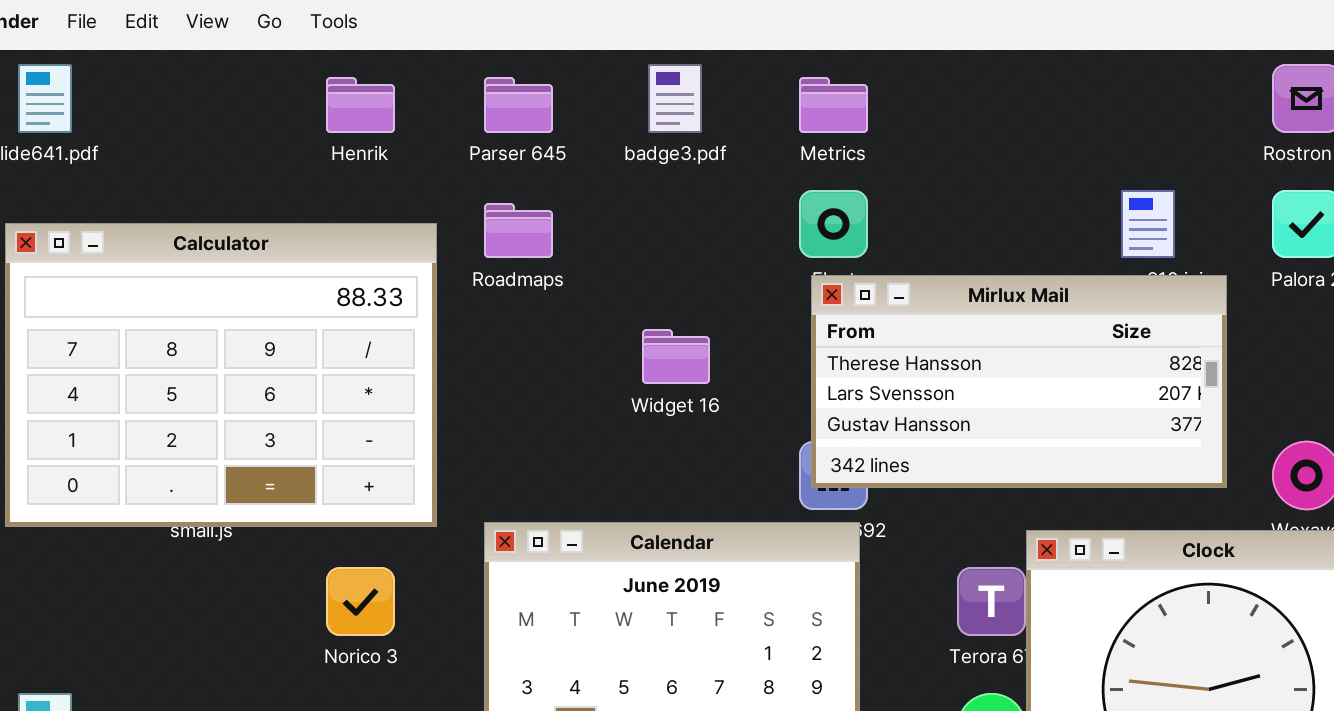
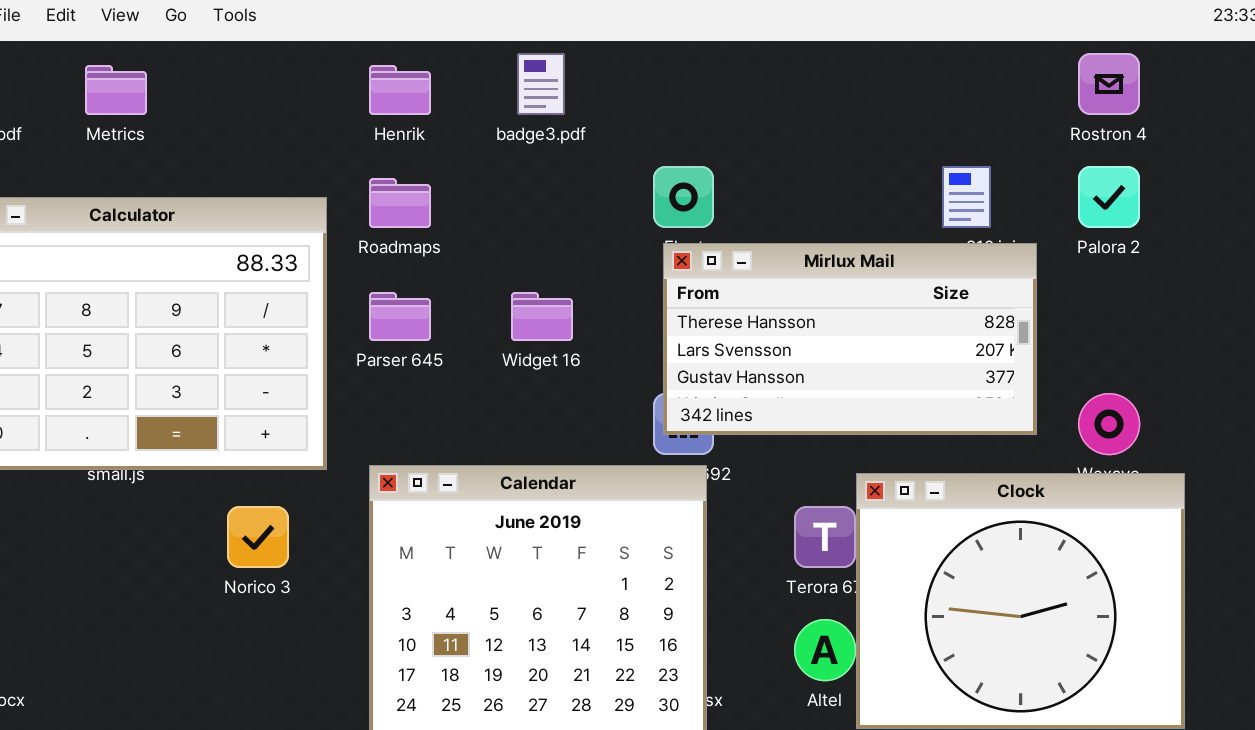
Henrik: [326,77,395,133] -> [369,65,431,115], moved
Parser 645: [484,77,553,133] -> [369,292,431,341], moved
Metrics: [799,77,868,133] -> [85,65,147,115], moved

